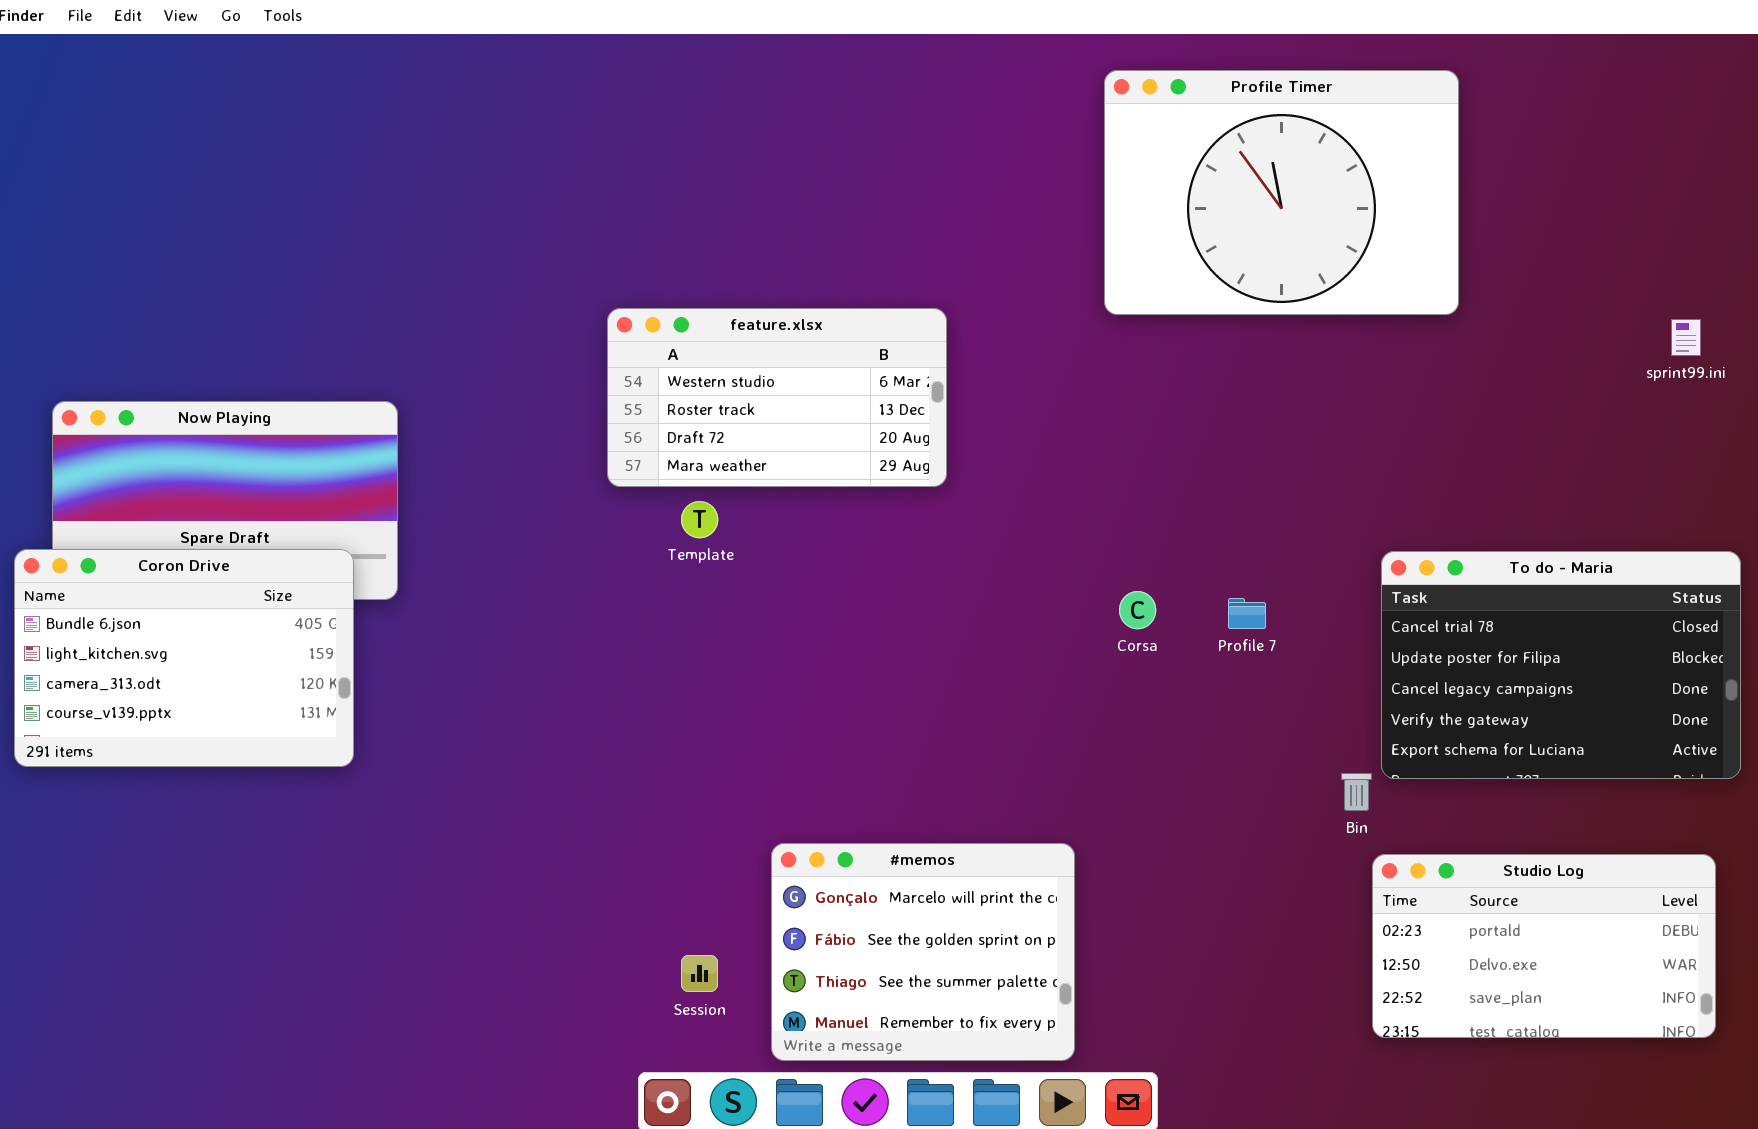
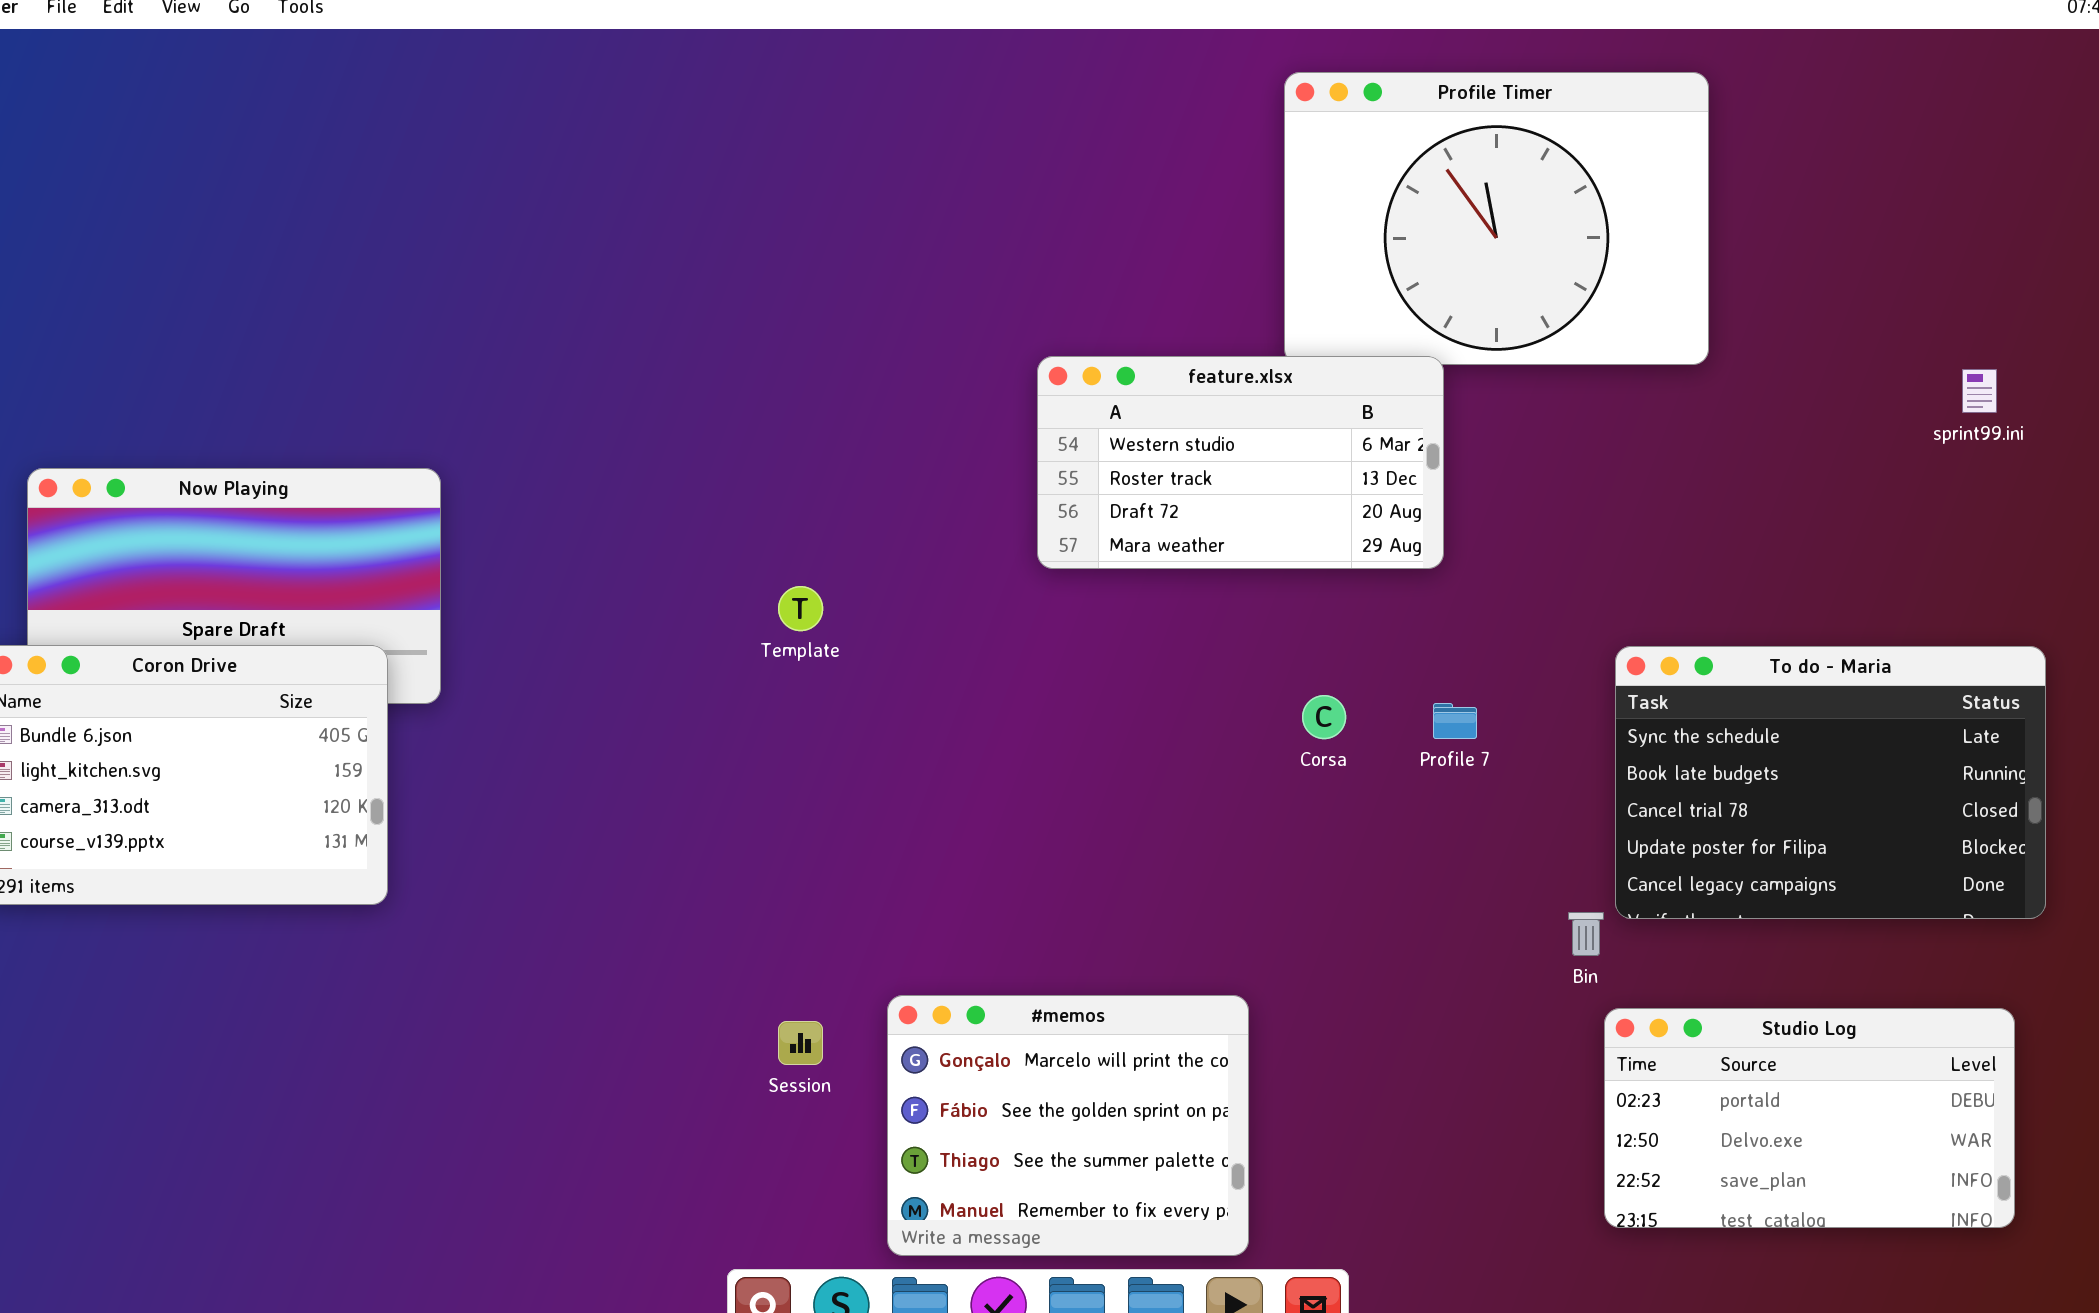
feature.xlsx: [607,308,947,487] -> [1037,356,1444,569], moved
To do - Maria: [1381,551,1741,779] -> [1615,646,2046,919], scrolled up 2 rows
Session: [681,955,718,992] -> [778,1021,823,1065], moved

